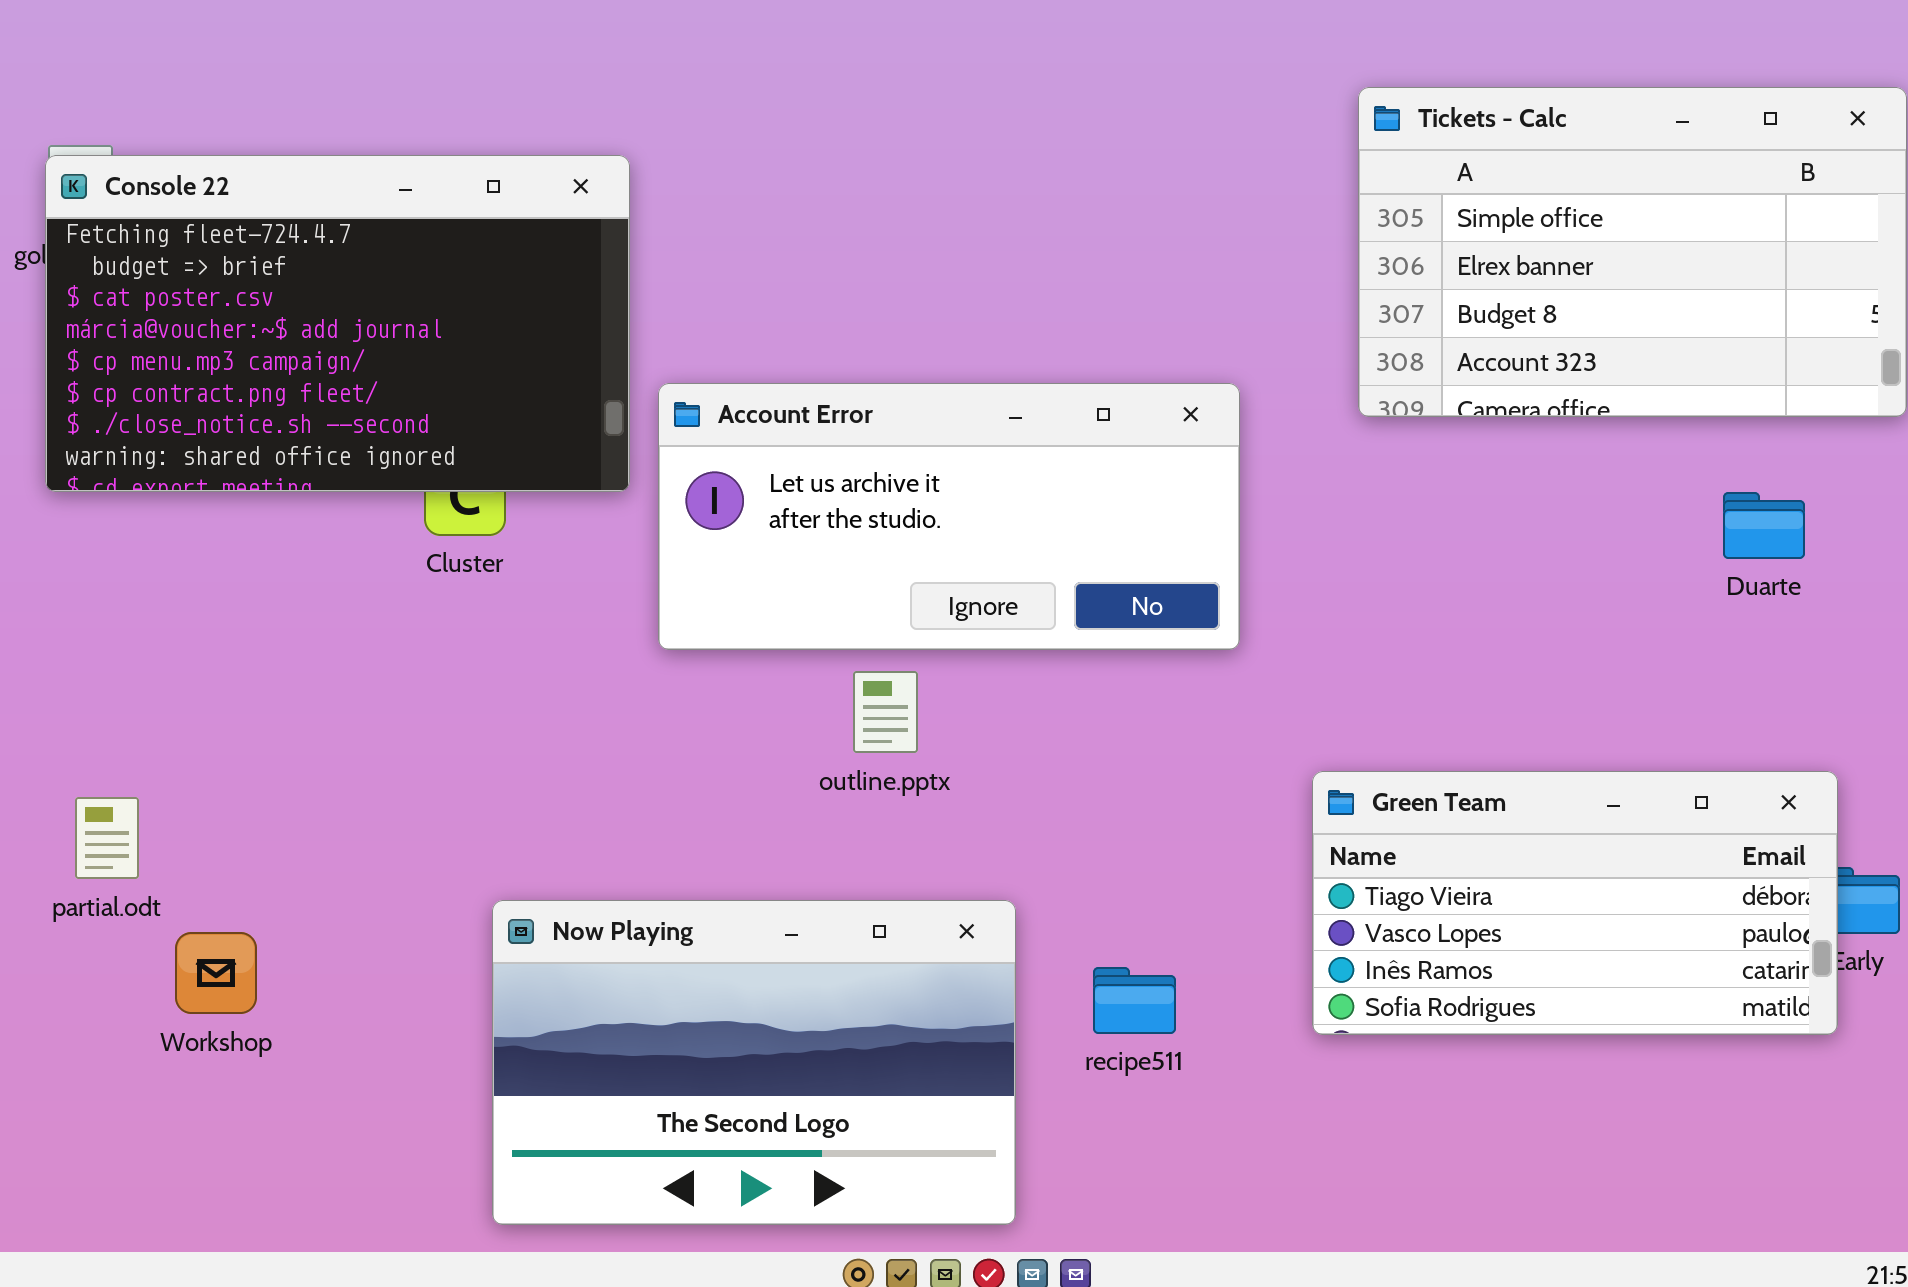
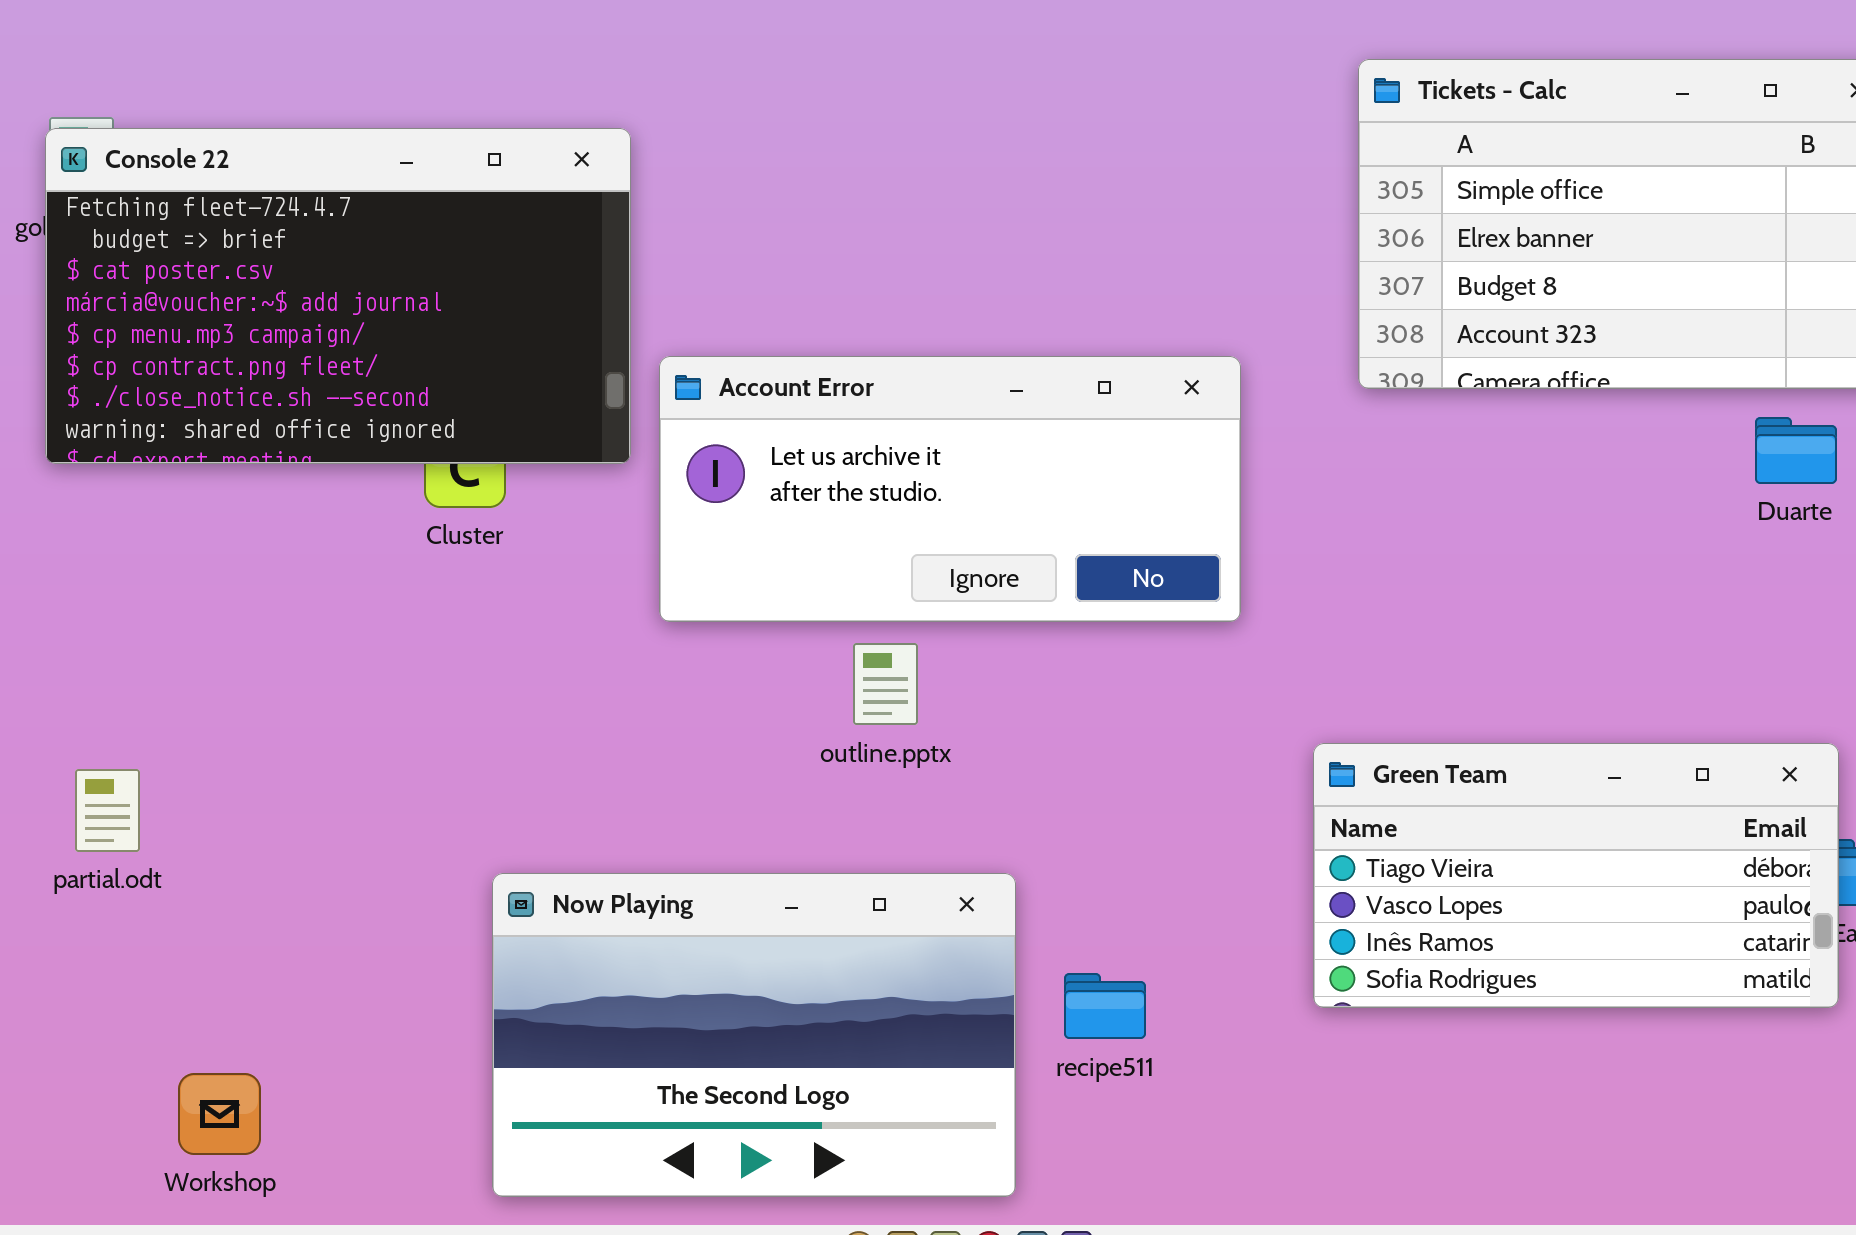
Duarte: [1723,492,1805,559] -> [1755,417,1837,484], moved
Workshop: [175,932,257,1014] -> [178,1073,261,1155], moved
recipe511: [1093,967,1176,1034] -> [1064,973,1146,1039], moved

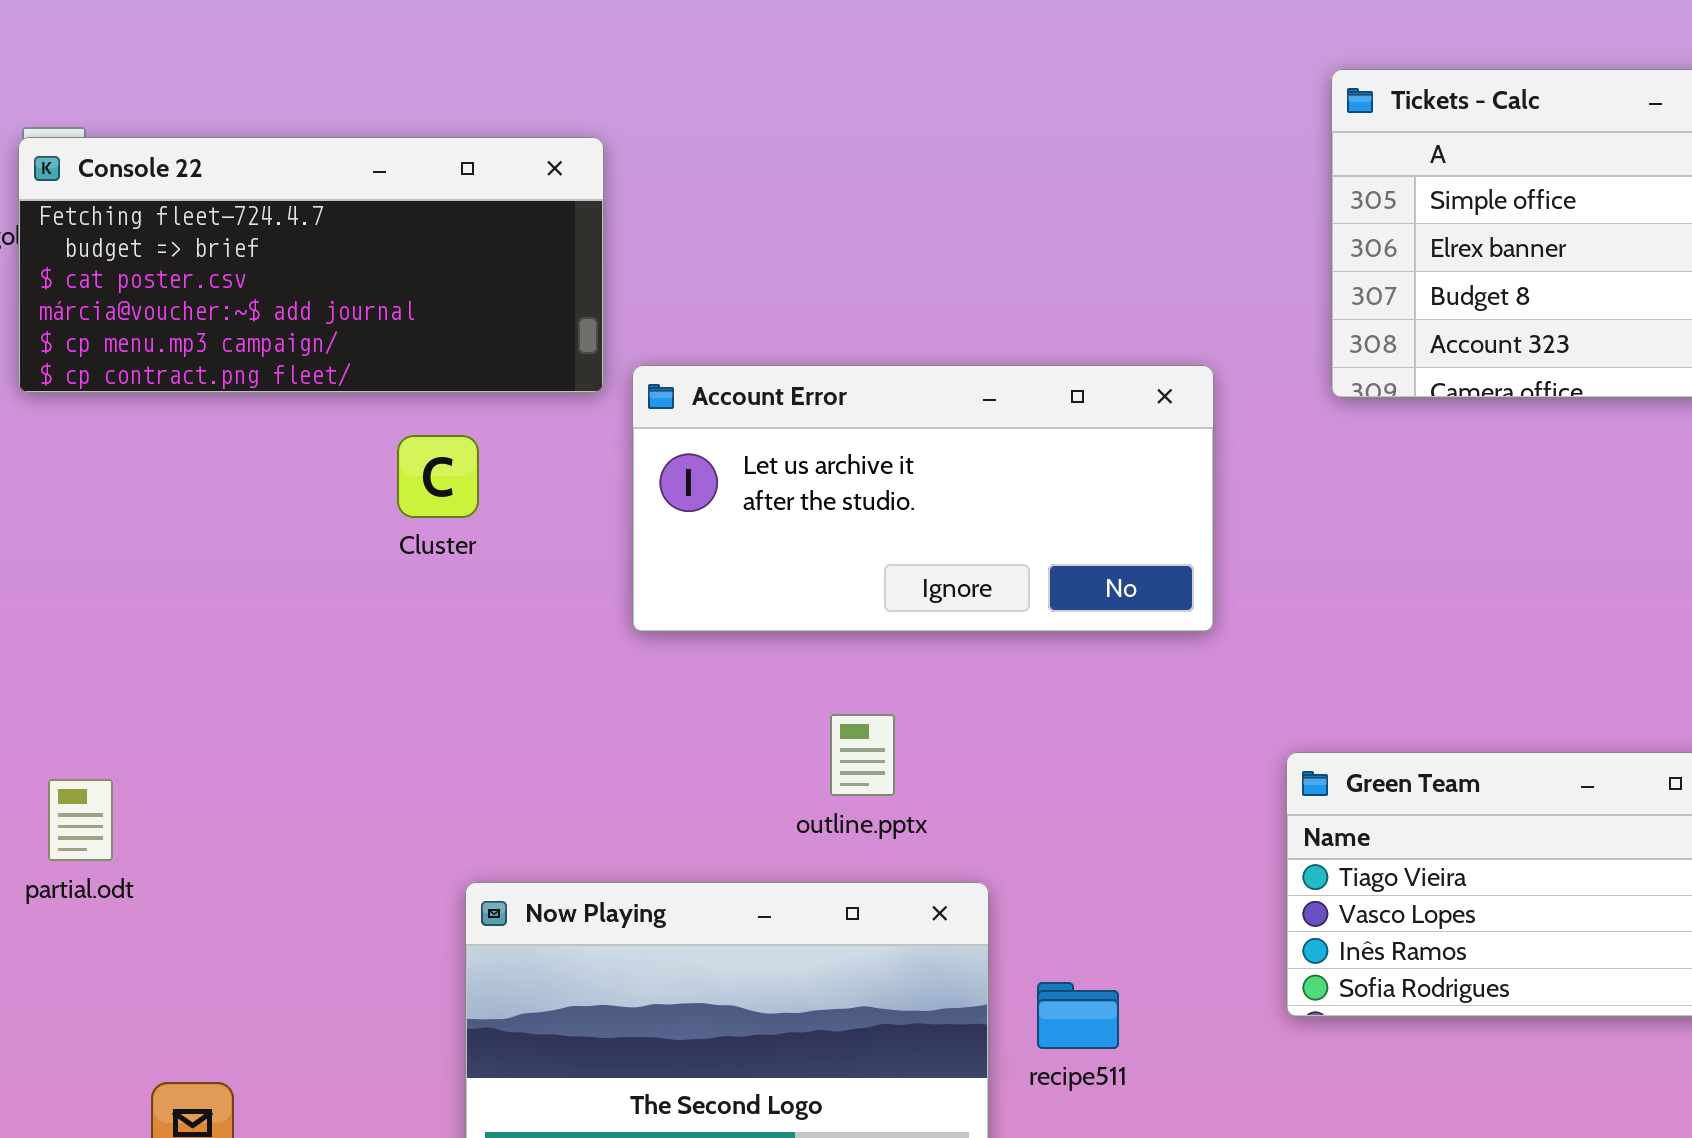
Console 22: [45,128,631,464] -> [18,137,604,393], resized
outline.pptx: [853,643,918,725] -> [830,714,895,796], moved

